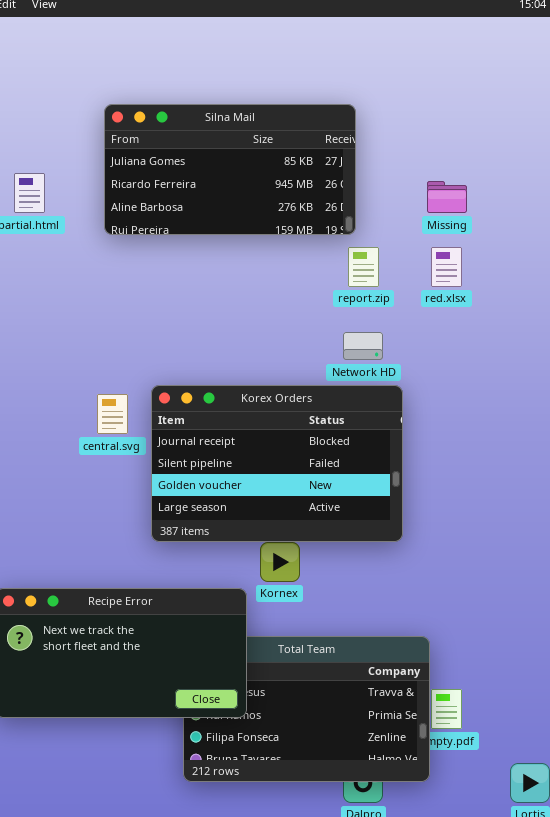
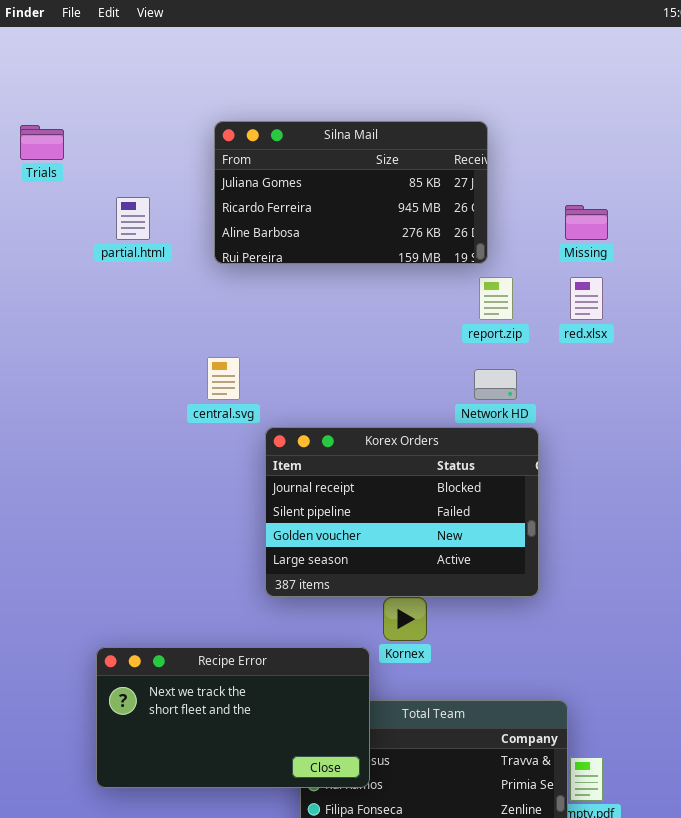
central.svg: [97,394,128,434] -> [207,357,240,400], moved

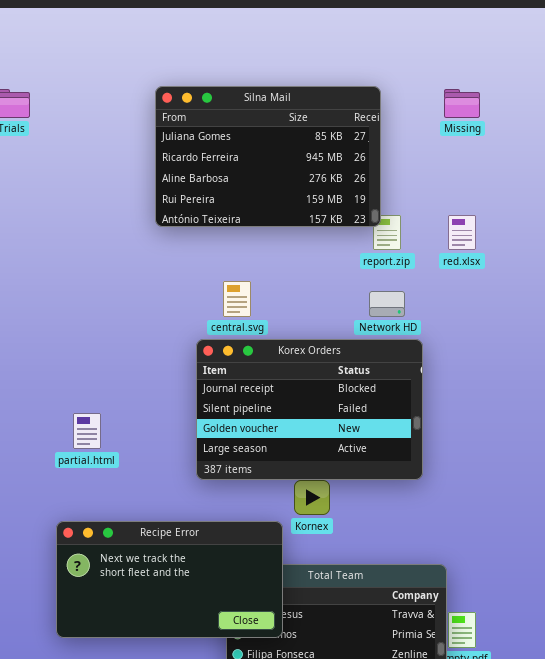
Silna Mail: [214,121,488,264] -> [155,86,381,227], resized
partial.html: [116,197,150,240] -> [73,413,101,449], moved
Missing: [565,205,608,240] -> [444,89,480,118], moved
central.svg: [207,357,240,400] -> [223,281,251,317], moved

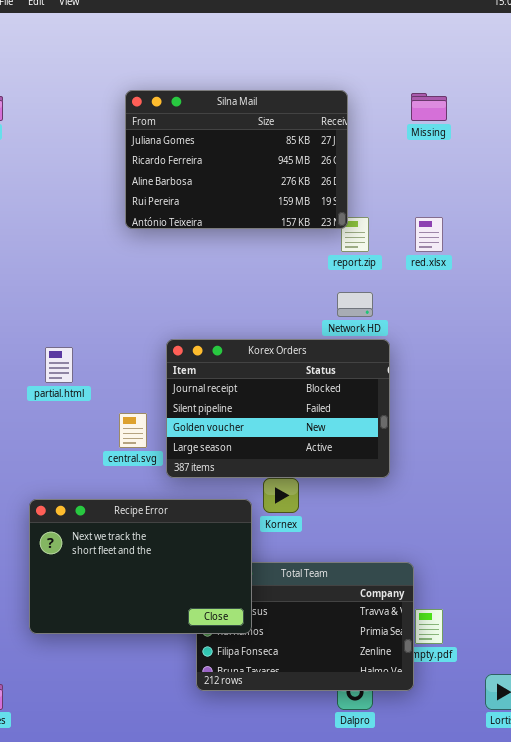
central.svg: [223,281,251,317] -> [119,413,147,448], moved
partial.html: [73,413,101,449] -> [45,347,73,383], moved
Recipe Error: [56,521,283,638] -> [29,499,252,634], resized

